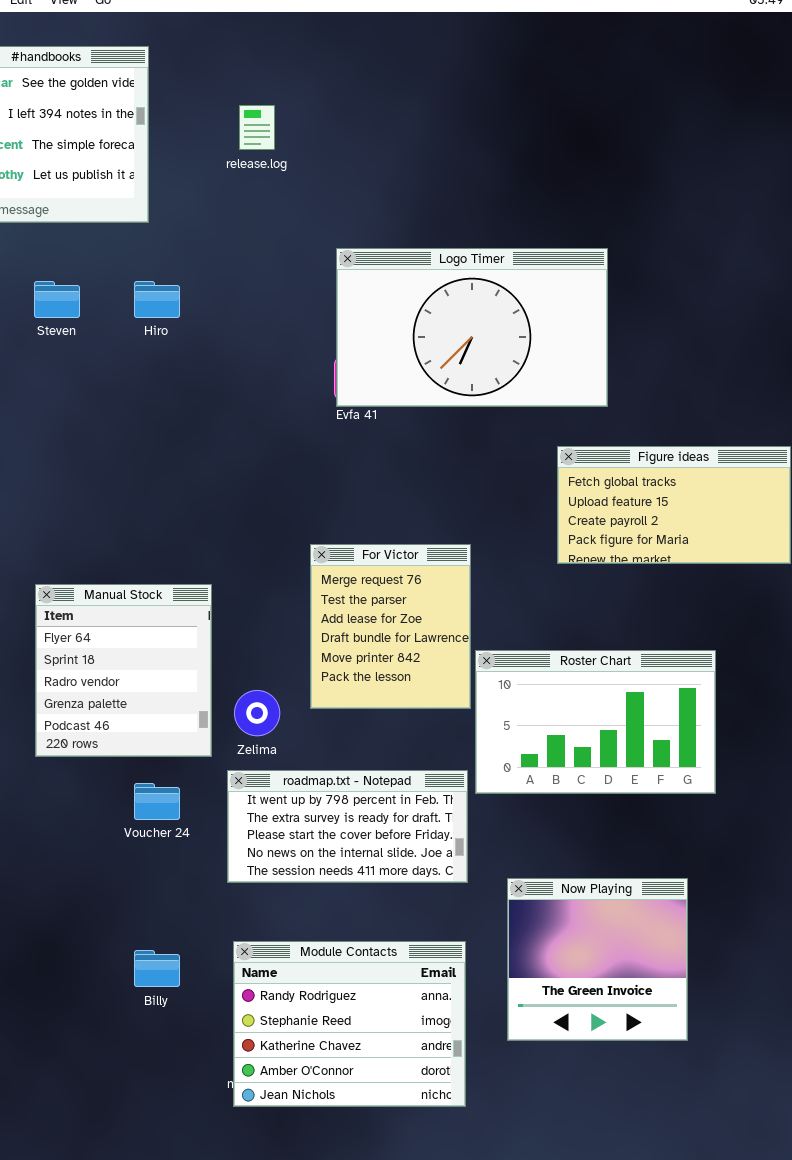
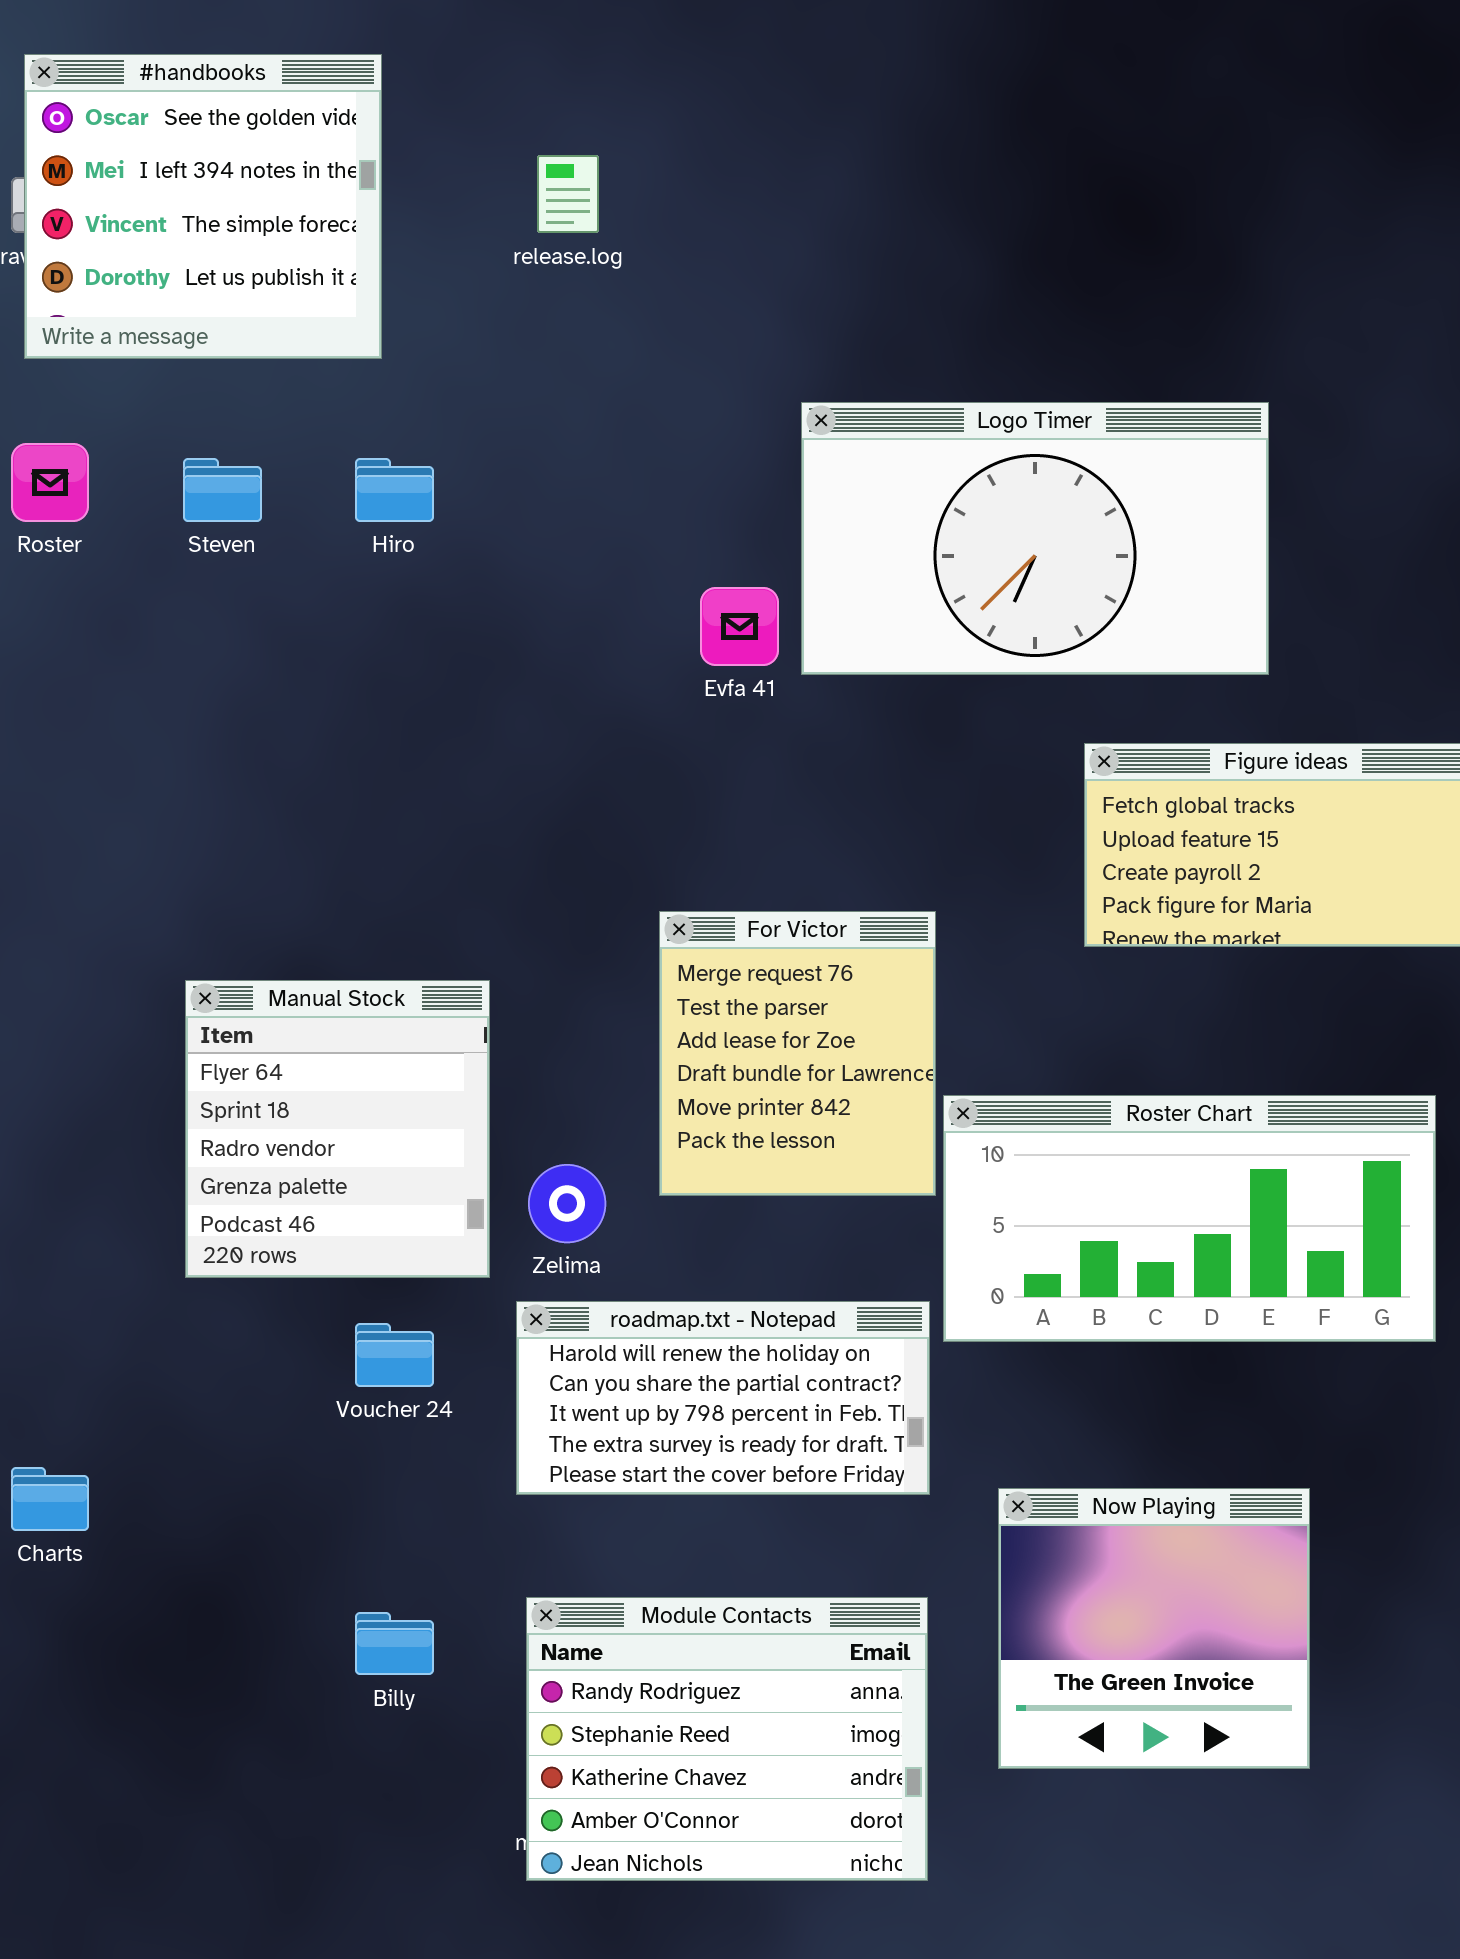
Logo Timer: [336,248,608,407] -> [801,402,1269,675], moved
Roster Chart: [475,650,716,794] -> [943,1095,1436,1342], resized
roadmap.txt - Notepad: [227,770,468,883] -> [516,1301,930,1495], scrolled up 2 rows

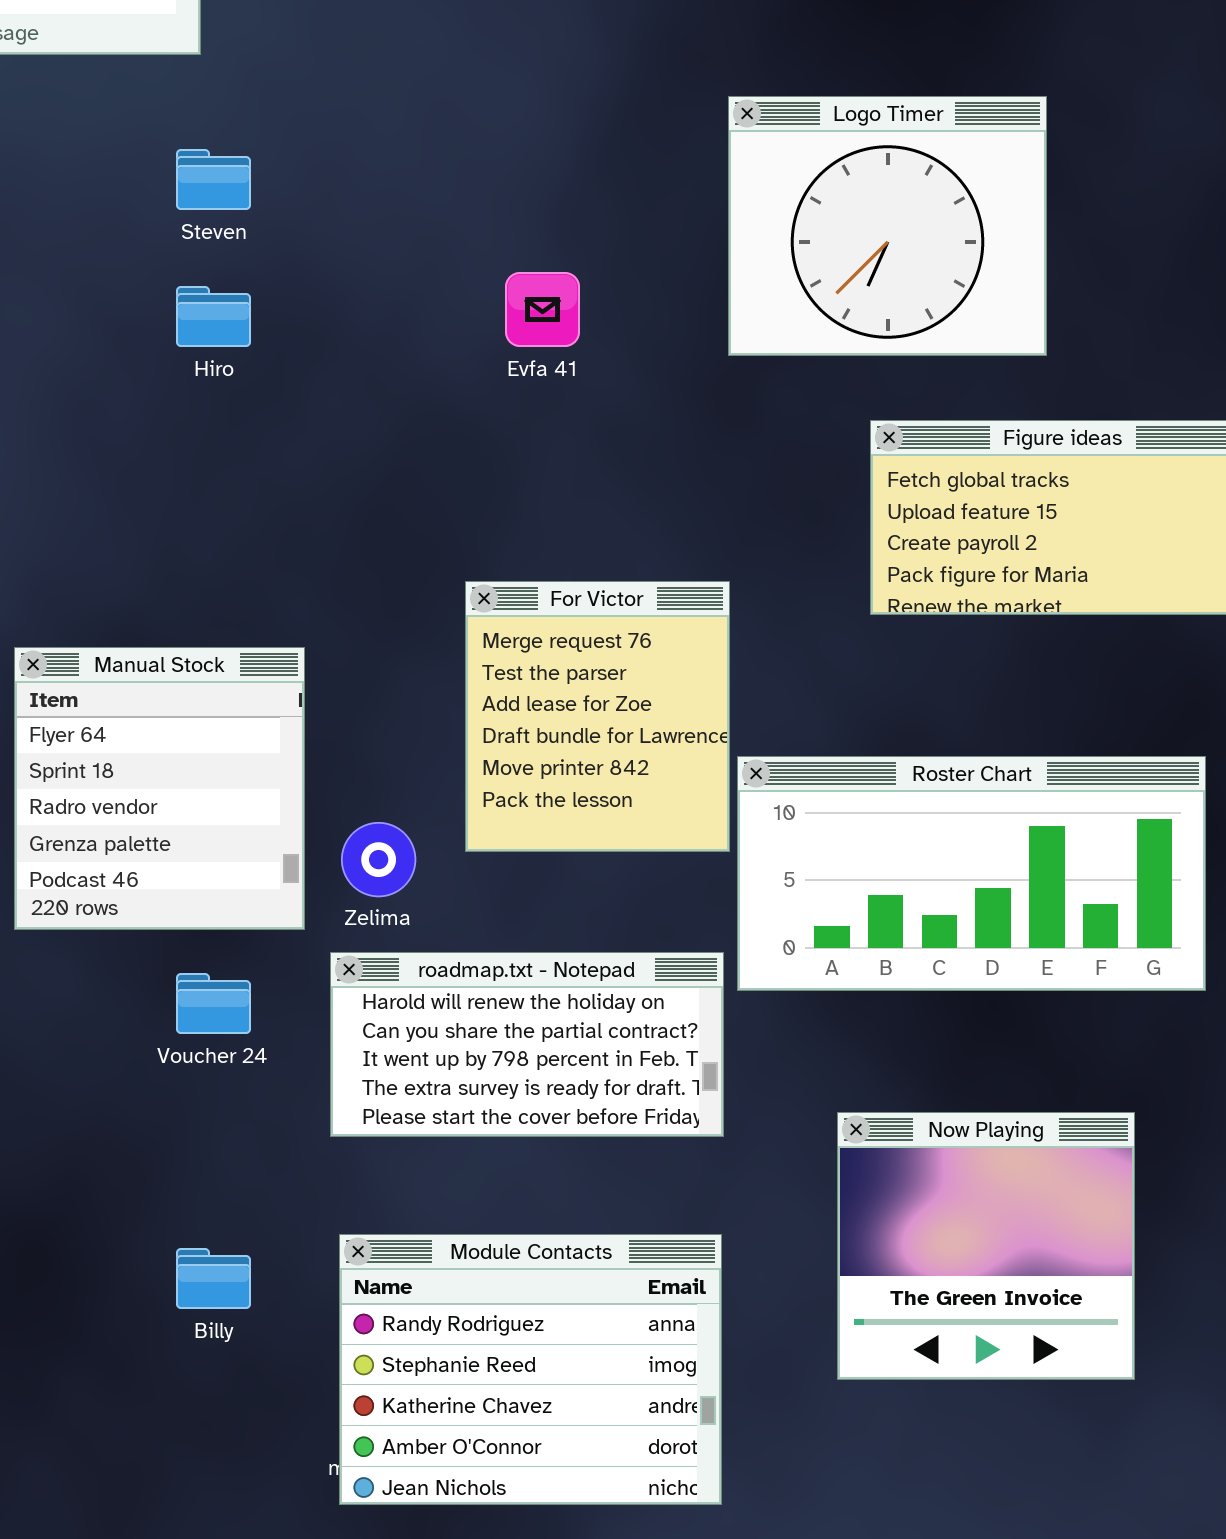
Logo Timer: [801,402,1269,675] -> [728,96,1047,356], resized
Steven: [183,458,262,522] -> [176,149,251,210], moved
Hiro: [355,458,434,522] -> [176,286,251,347], moved
Now Playing: [998,1488,1310,1769] -> [837,1112,1135,1380], moved

